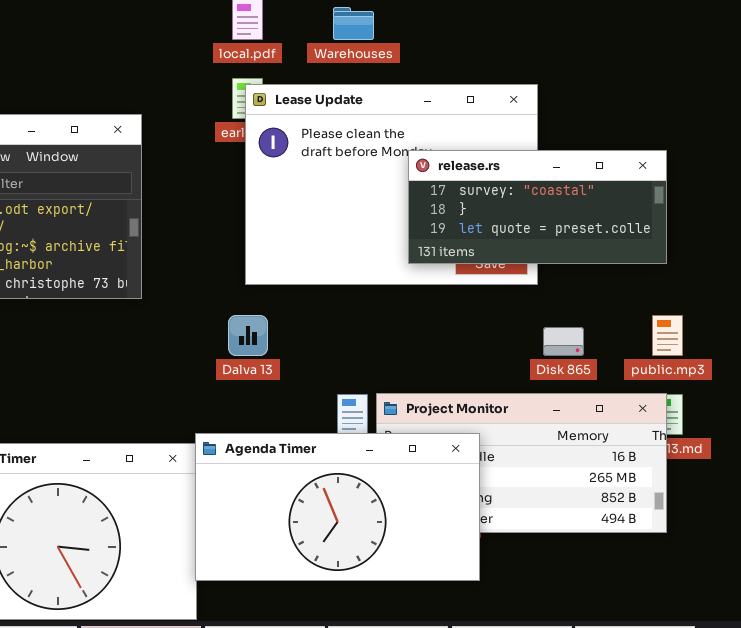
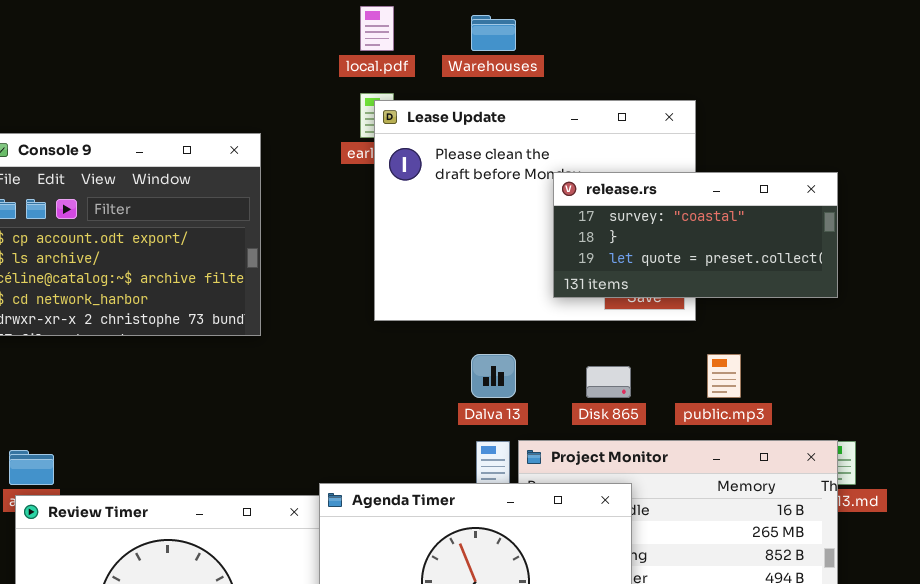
Dalva 13: [228,315,268,356] -> [471,354,516,398], moved
public.mp3: [652,315,683,356] -> [707,354,741,398], moved
Disk 865: [543,327,584,356] -> [586,366,631,398], moved

